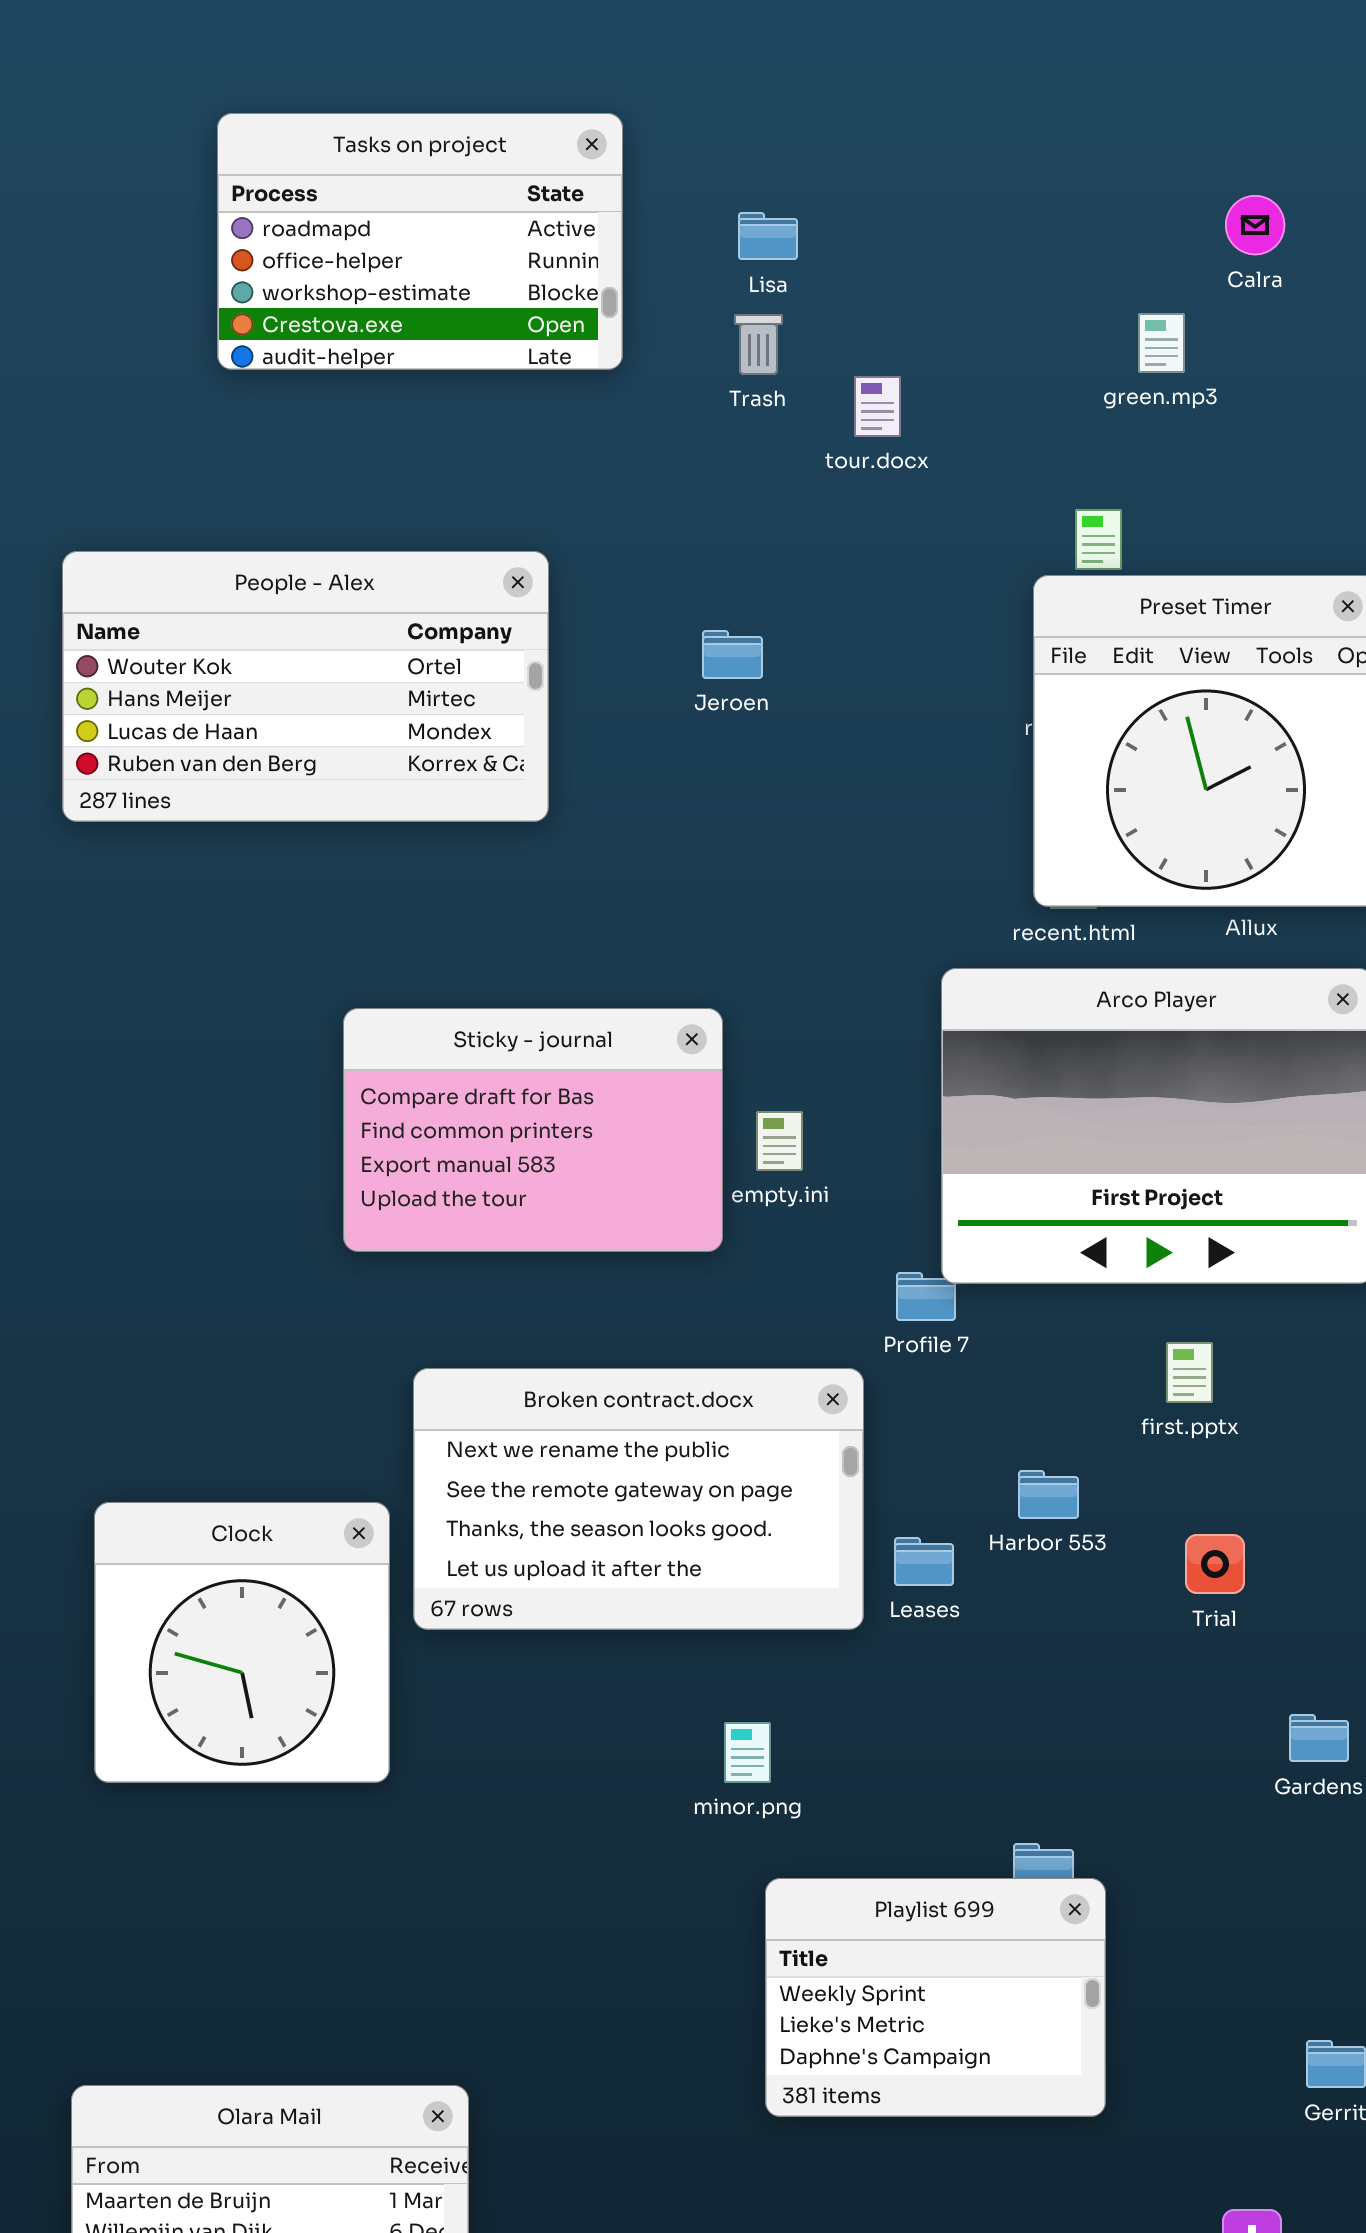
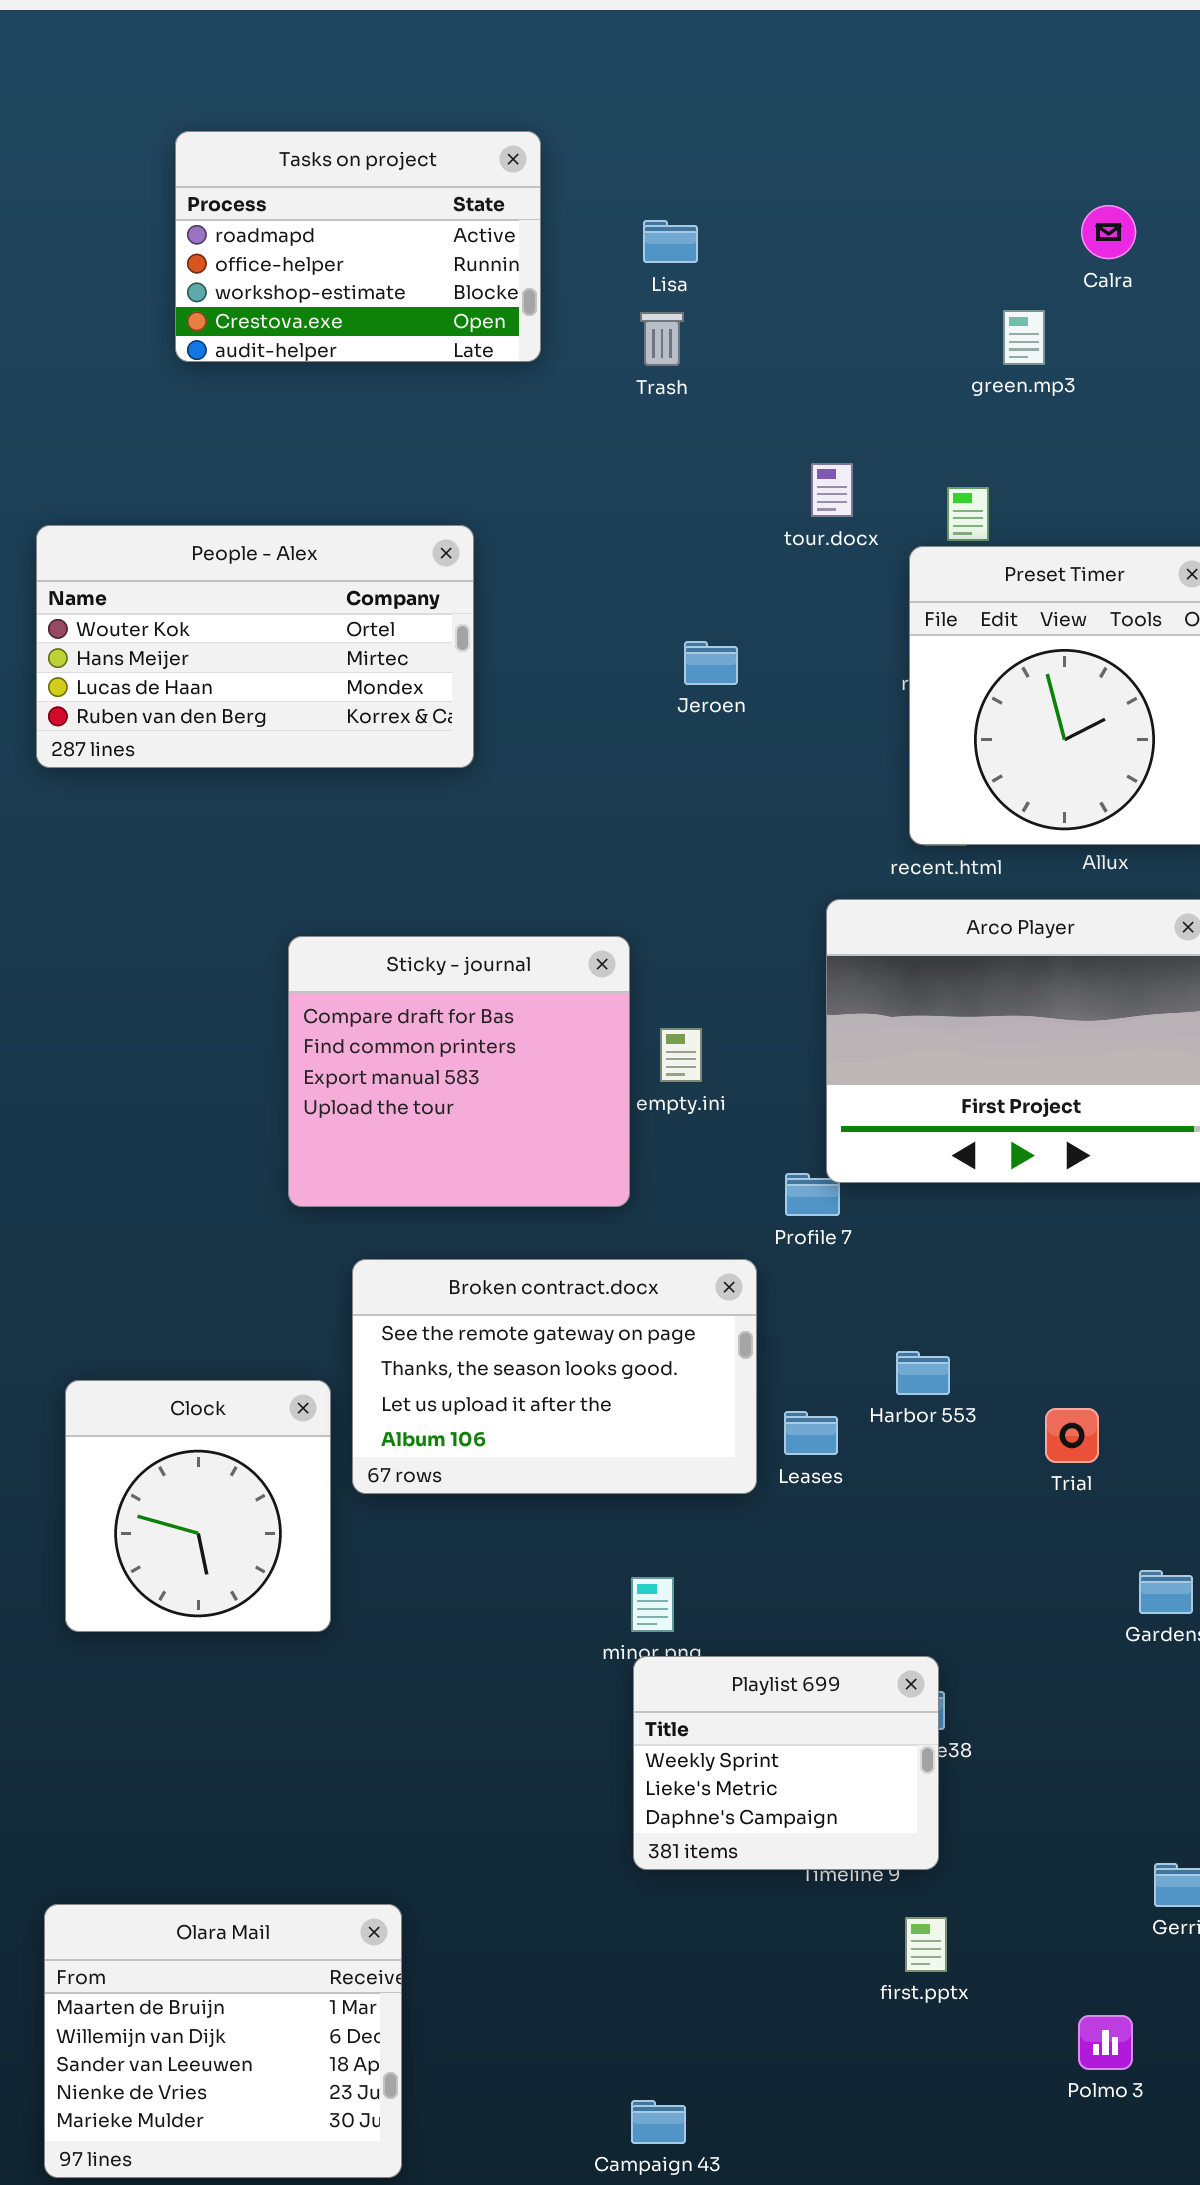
tour.docx: [854,376,901,437] -> [811,463,853,517], moved
Jeroen: [702,630,763,679] -> [684,641,738,685], moved
Sticky - journal: [343,1008,723,1252] -> [288,936,630,1207], resized
first.pptx: [1166,1342,1213,1403] -> [905,1917,947,1972], moved
Broken contract.docx: [413,1368,864,1630] -> [352,1259,757,1494], scrolled down 1 row
Playlist 699: [765,1878,1106,2117] -> [633,1656,939,1870], moved

